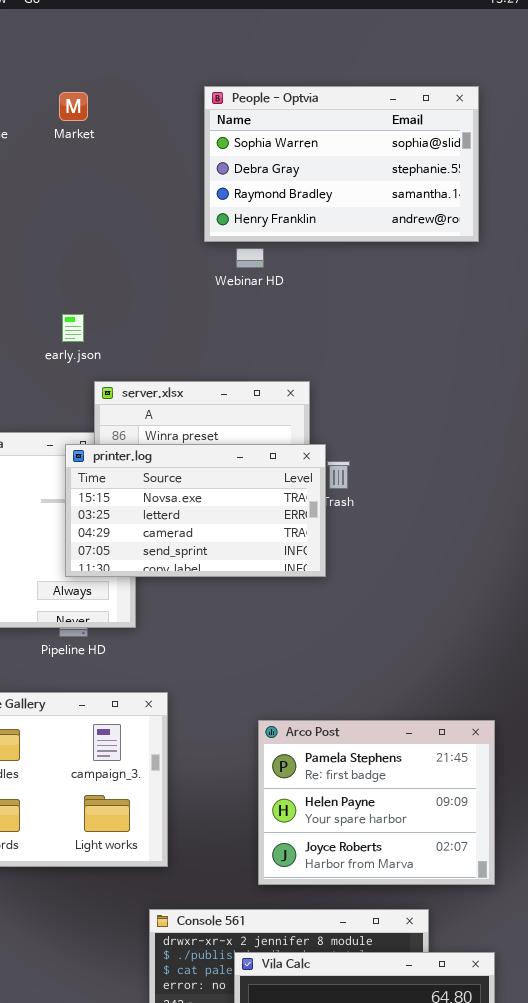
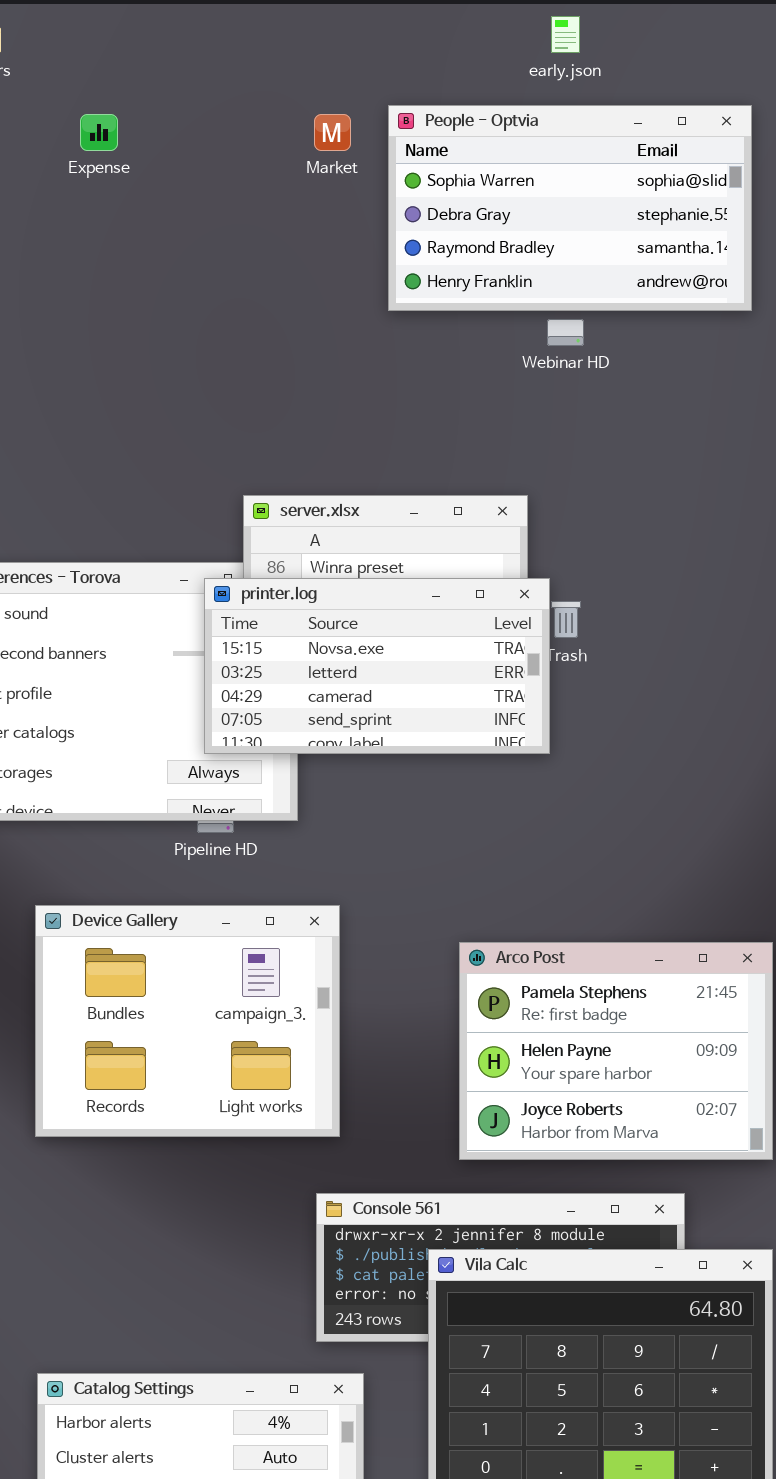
Market: [59,92,88,121] -> [314,114,351,151], moved
Webinar HD: [236,248,264,268] -> [547,319,584,346], moved
early.json: [62,314,84,342] -> [551,16,580,53], moved

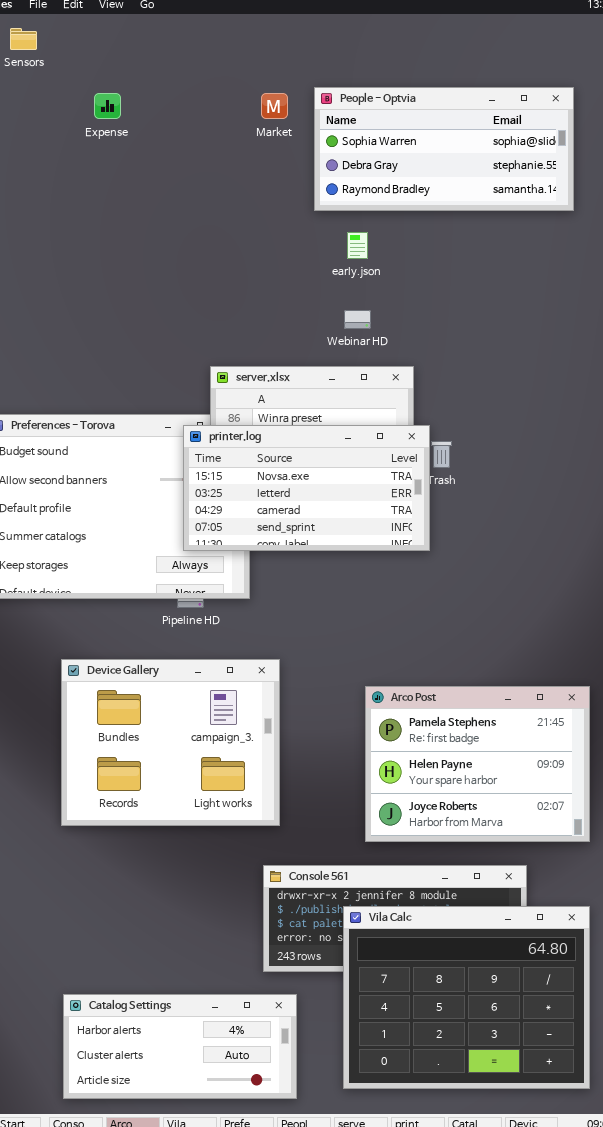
early.json: [551,16,580,53] -> [347,232,368,259], moved
People - Optvia: [388,105,752,311] -> [314,87,574,211], resized
Webinar HD: [547,319,584,346] -> [344,310,371,329], moved

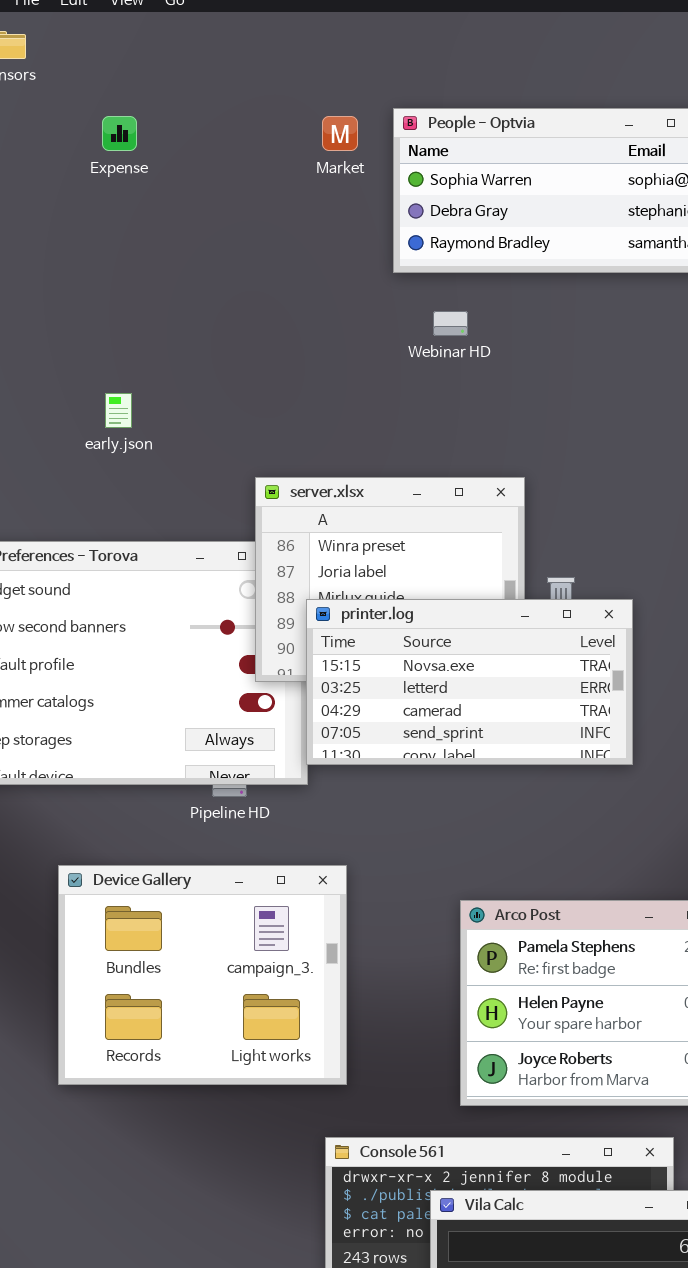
early.json: [347,232,368,259] -> [105,393,132,428], moved
Webinar HD: [344,310,371,329] -> [433,311,468,336], moved
printer.log: [183,425,430,551] -> [306,599,633,765], moved

